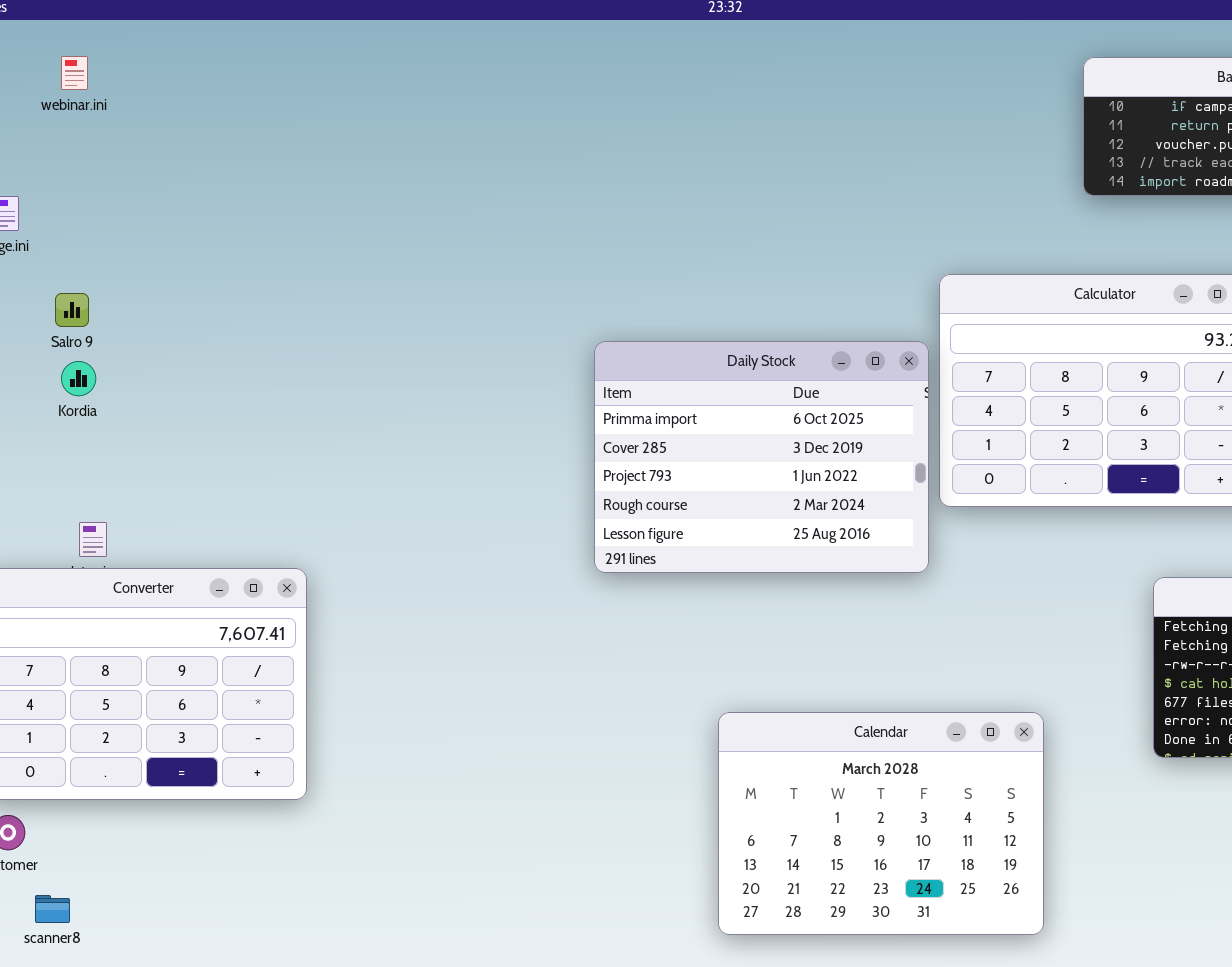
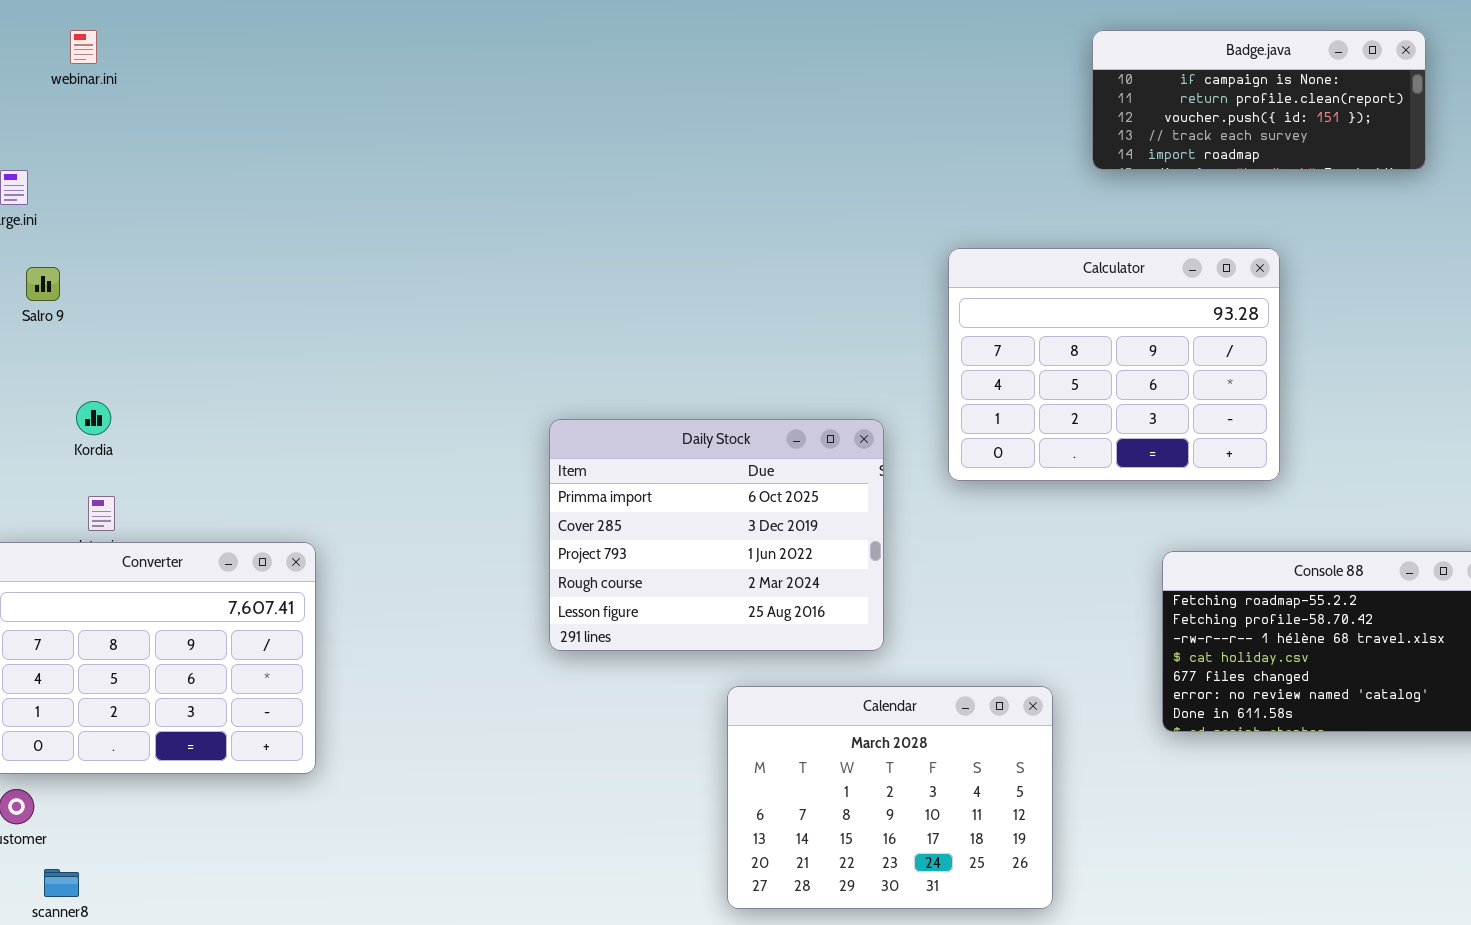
Salro 9: [55,293,89,327] -> [26,267,60,301], moved
Daily Stock: [594,341,929,573] -> [549,419,884,651], moved
Kordia: [61,361,96,396] -> [76,401,111,435], moved

